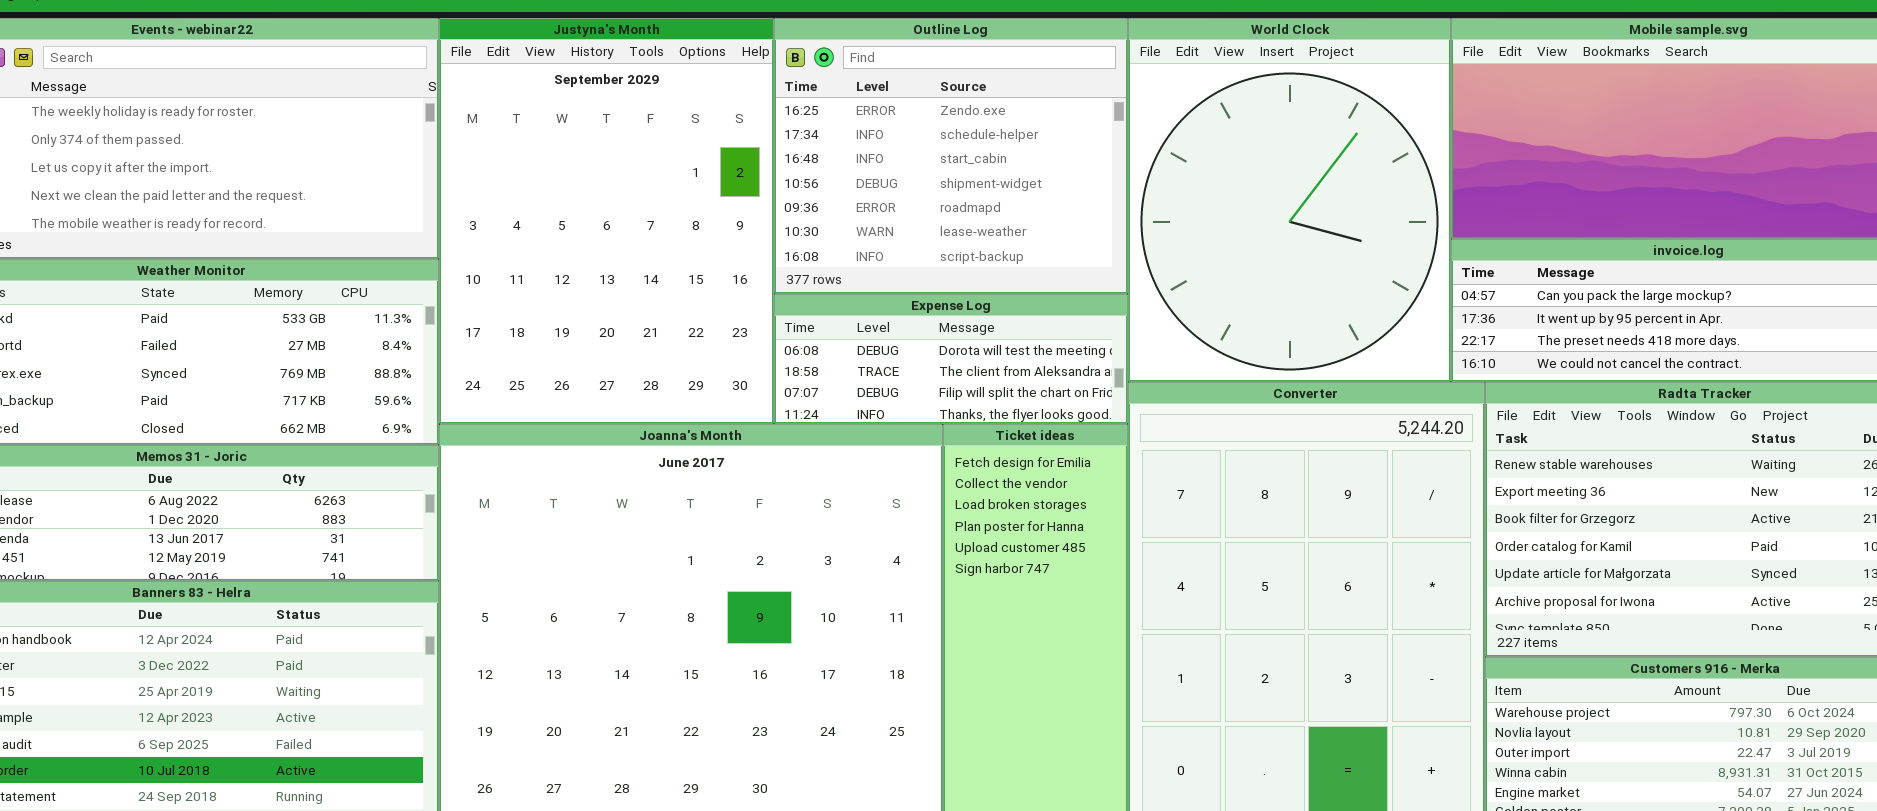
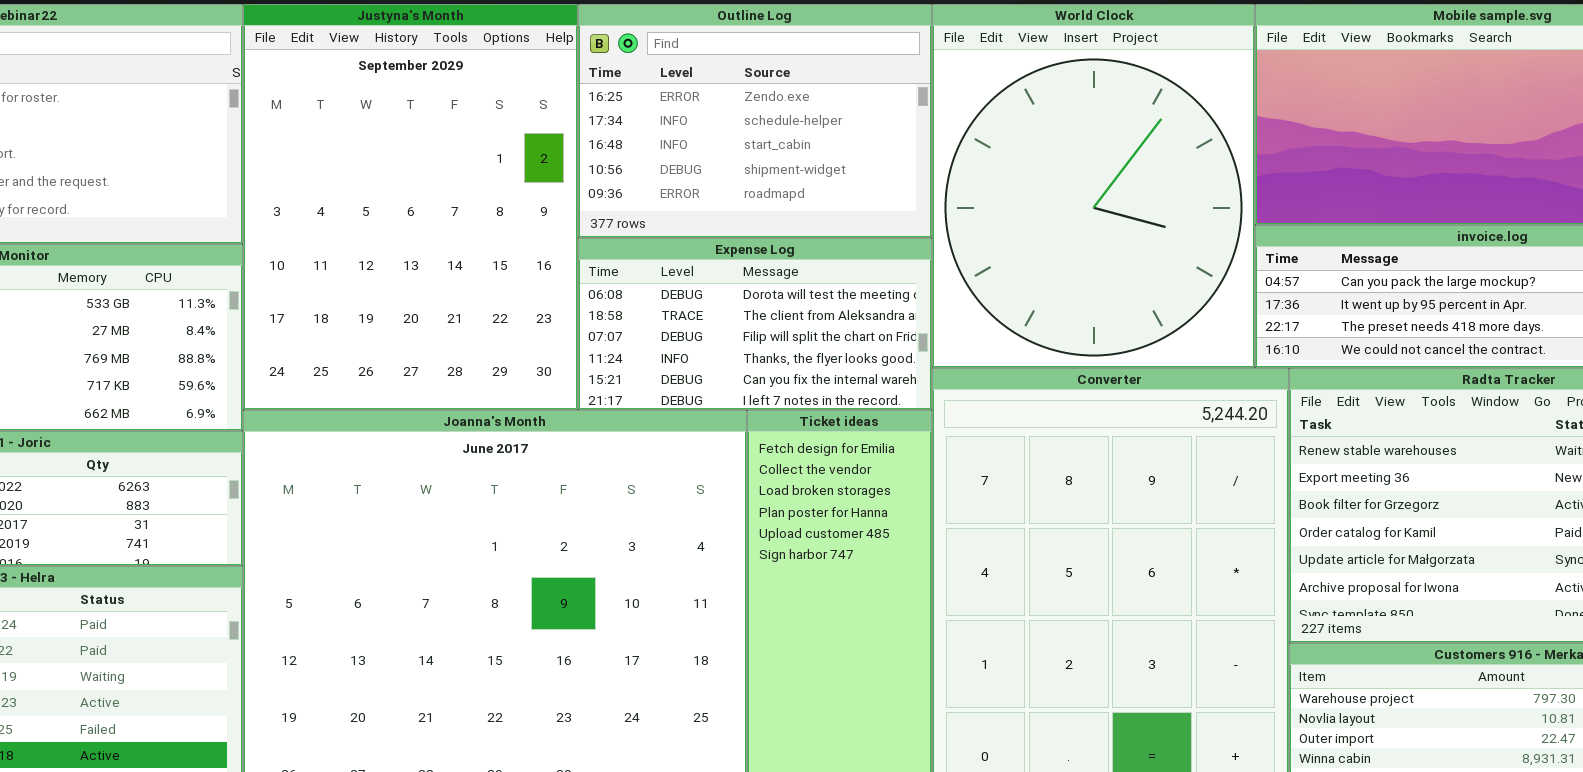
Outline Log: [774,18,1128,294] -> [578,4,932,238], resized
Expense Log: [774,294,1128,424] -> [578,238,932,410], resized

